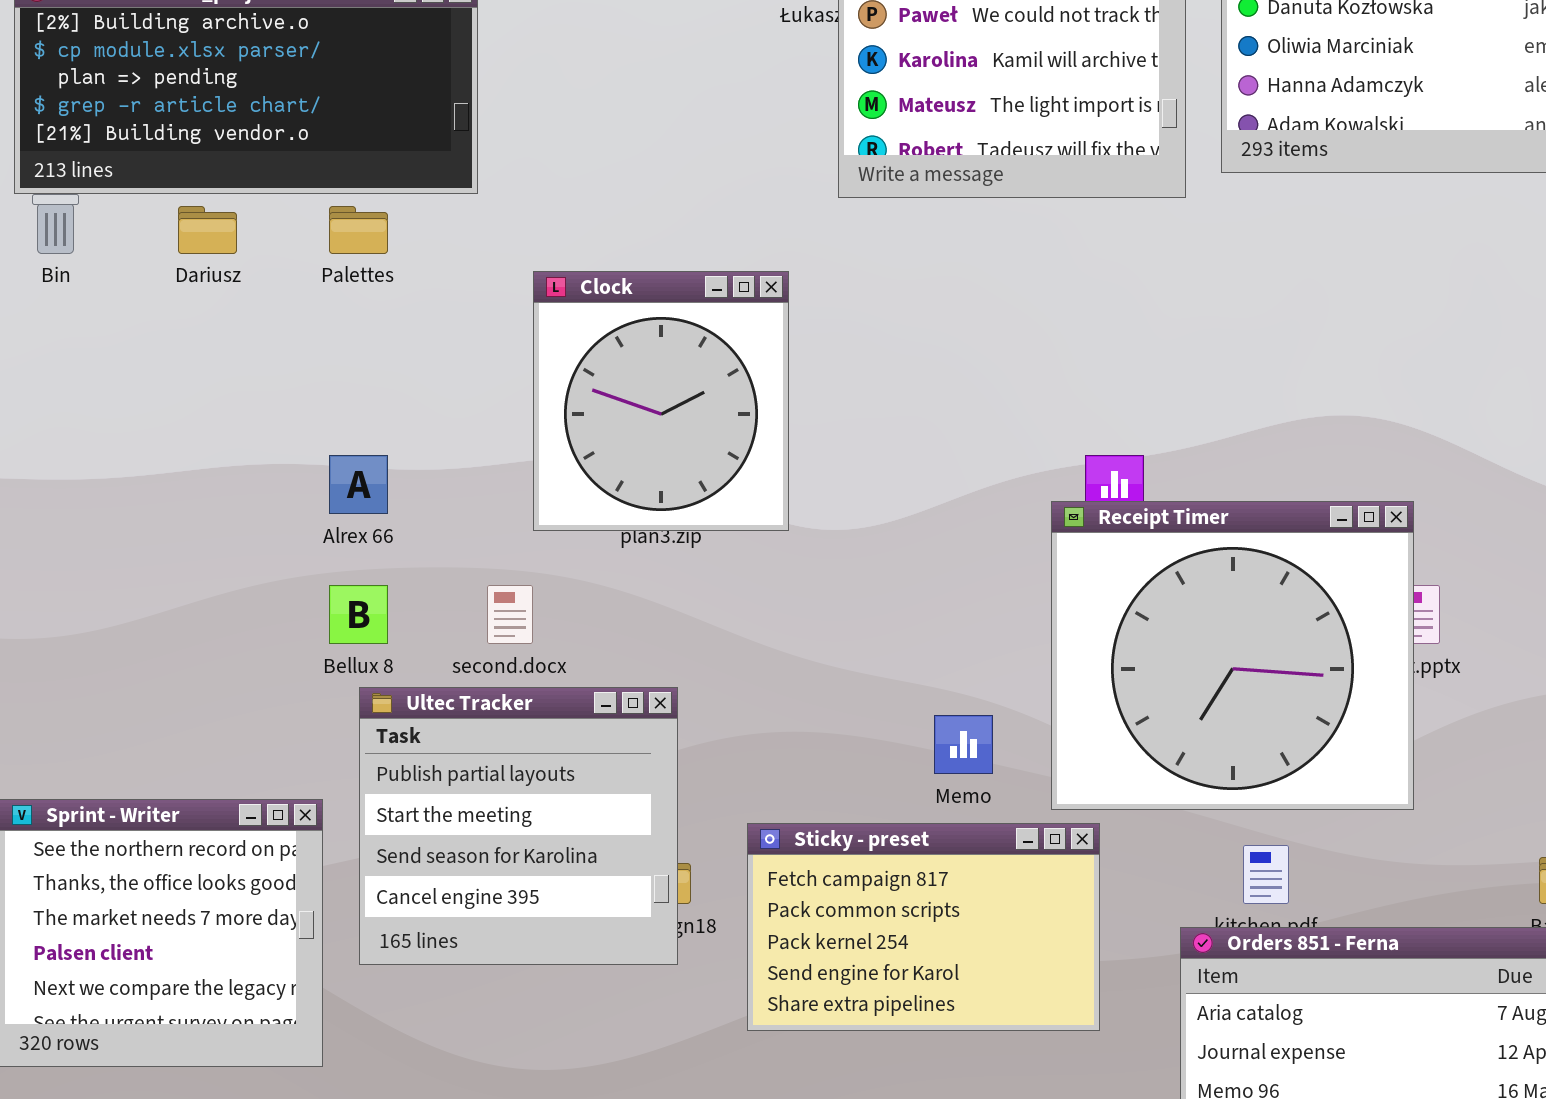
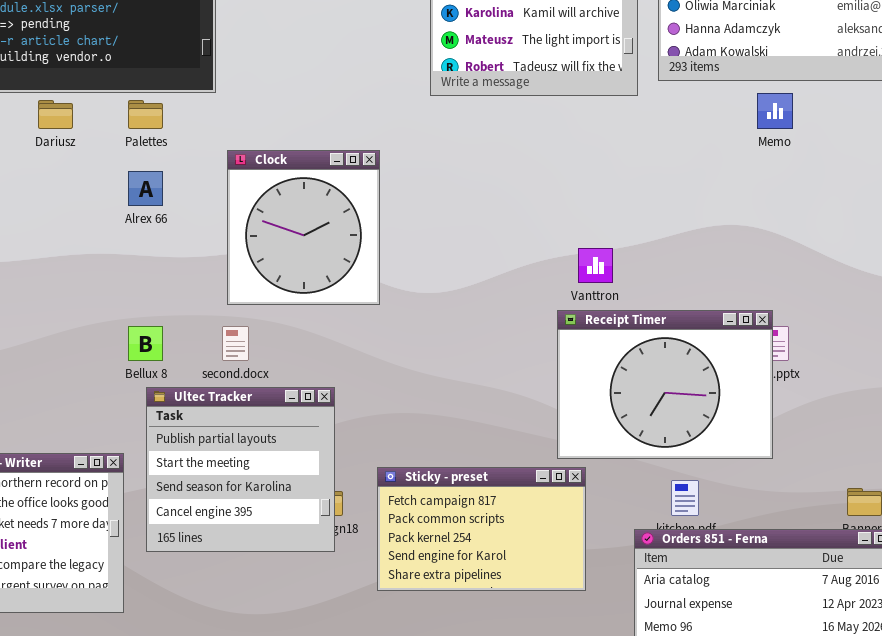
Clock: [533,271,789,531] -> [227,150,380,305], moved
Alrex 66: [329,455,388,514] -> [128,171,163,206], moved
Receipt Timer: [1051,501,1414,810] -> [557,310,773,459], resized
Memo: [934,715,993,774] -> [757,93,793,129], moved

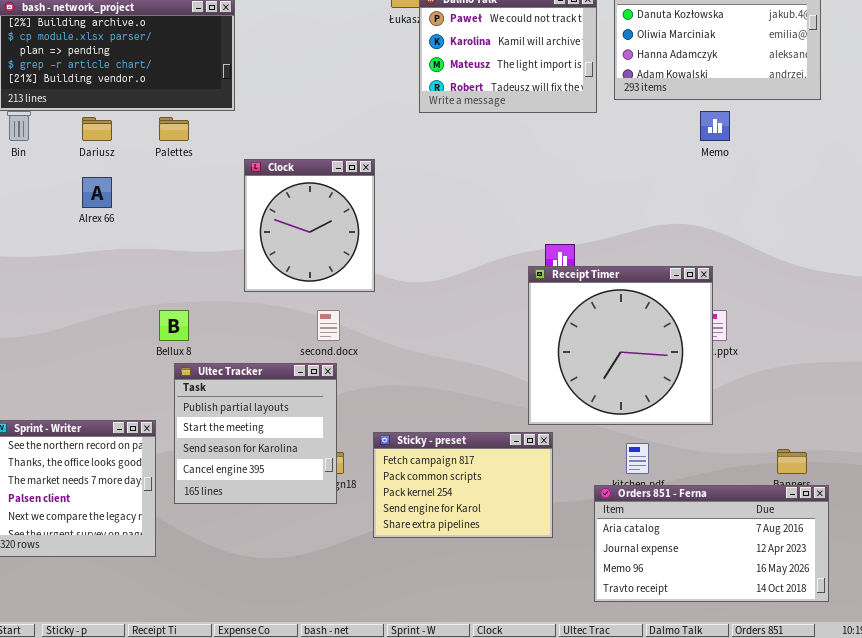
Alrex 66: [128,171,163,206] -> [82,177,112,208], moved
Receipt Timer: [557,310,773,459] -> [528,266,713,425], resized
second.docx: [222,326,249,361] -> [317,310,340,341], moved

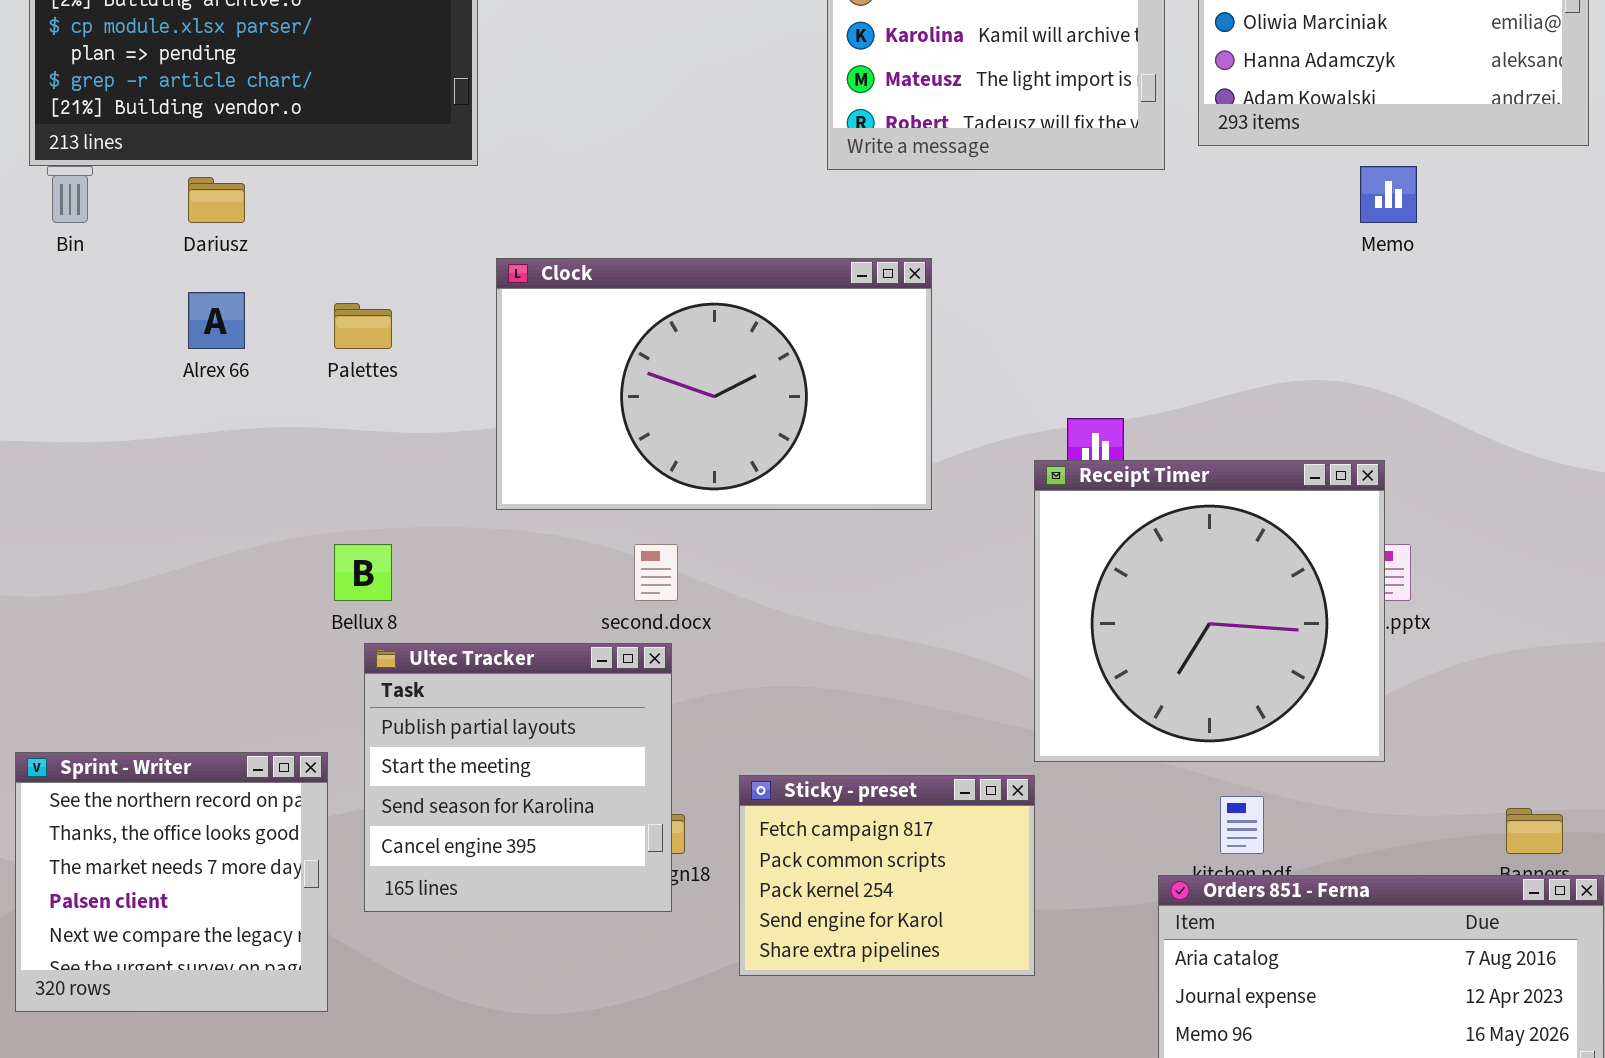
Palettes: [159,117,189,141] -> [334,303,392,349], moved
Clock: [244,159,375,292] -> [496,258,932,510], resized
Sticky - preset: [373,432,553,538] -> [739,775,1035,976], resized

